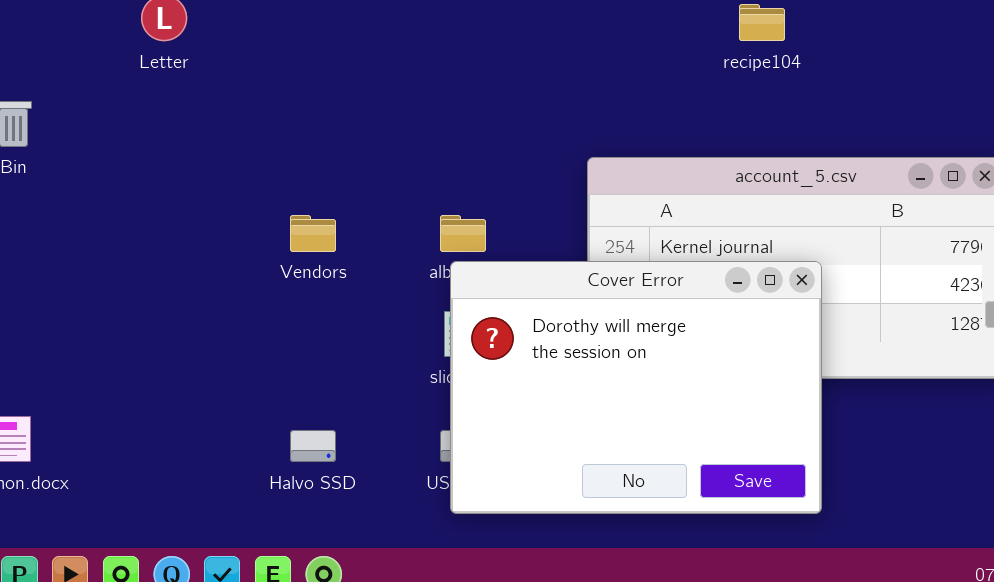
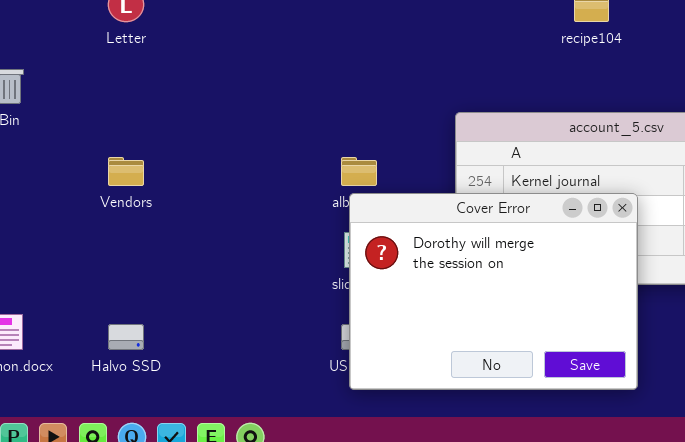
Vendors: [290,215,336,252] -> [108,157,144,186], moved
Halvo SSD: [290,430,336,462] -> [108,324,144,350], moved

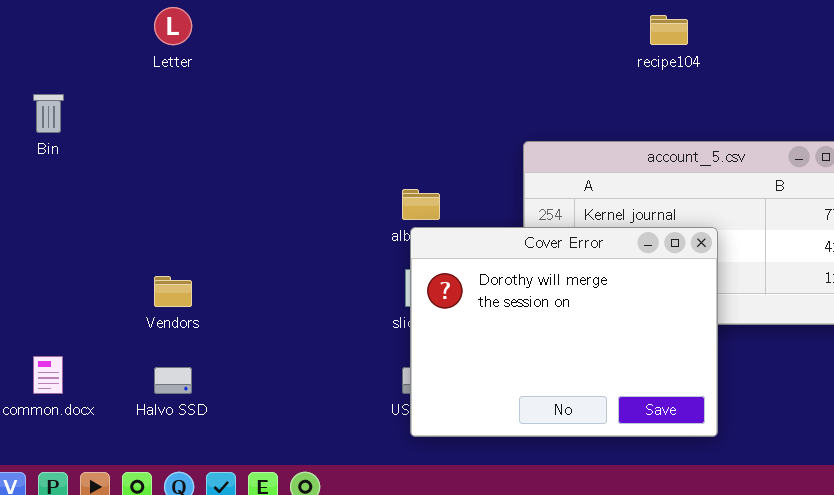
Vendors: [108,157,144,186] -> [154,276,192,307], moved

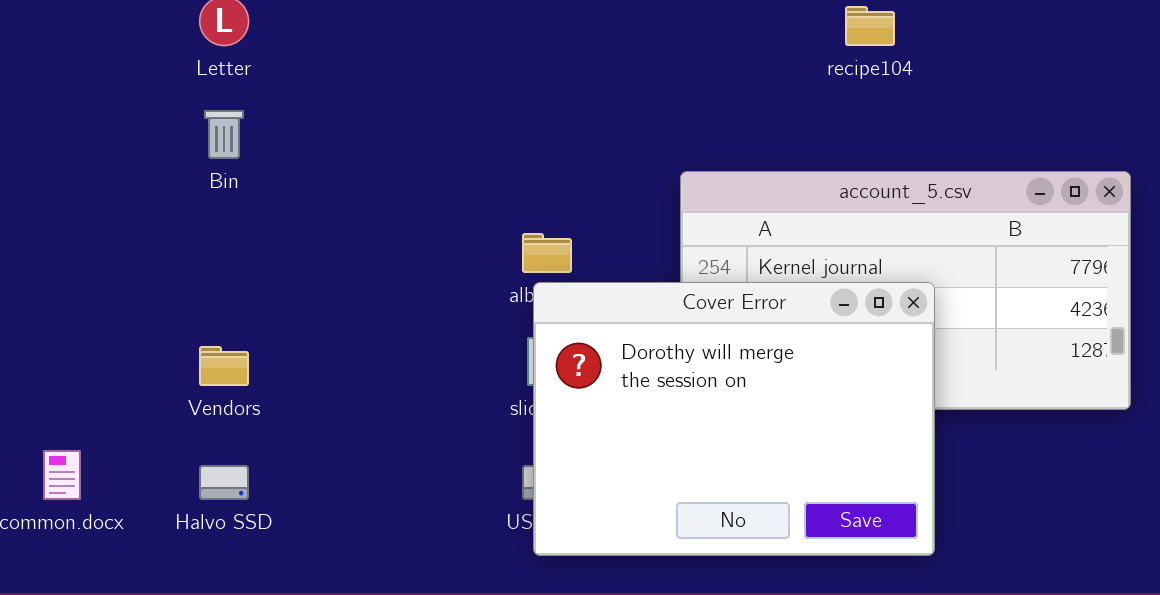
Bin: [33,94,64,133] -> [204,110,244,159], moved

